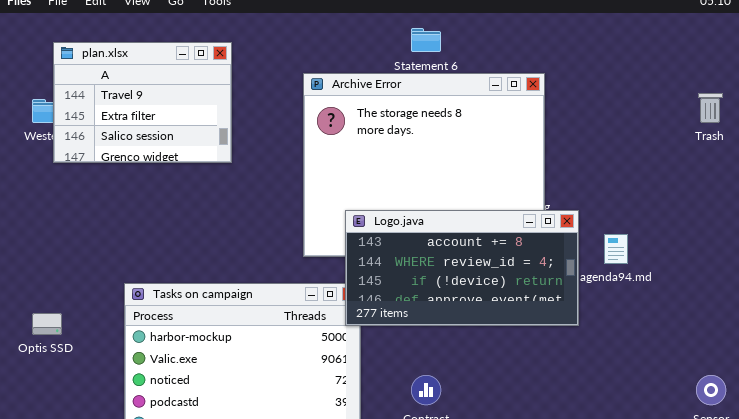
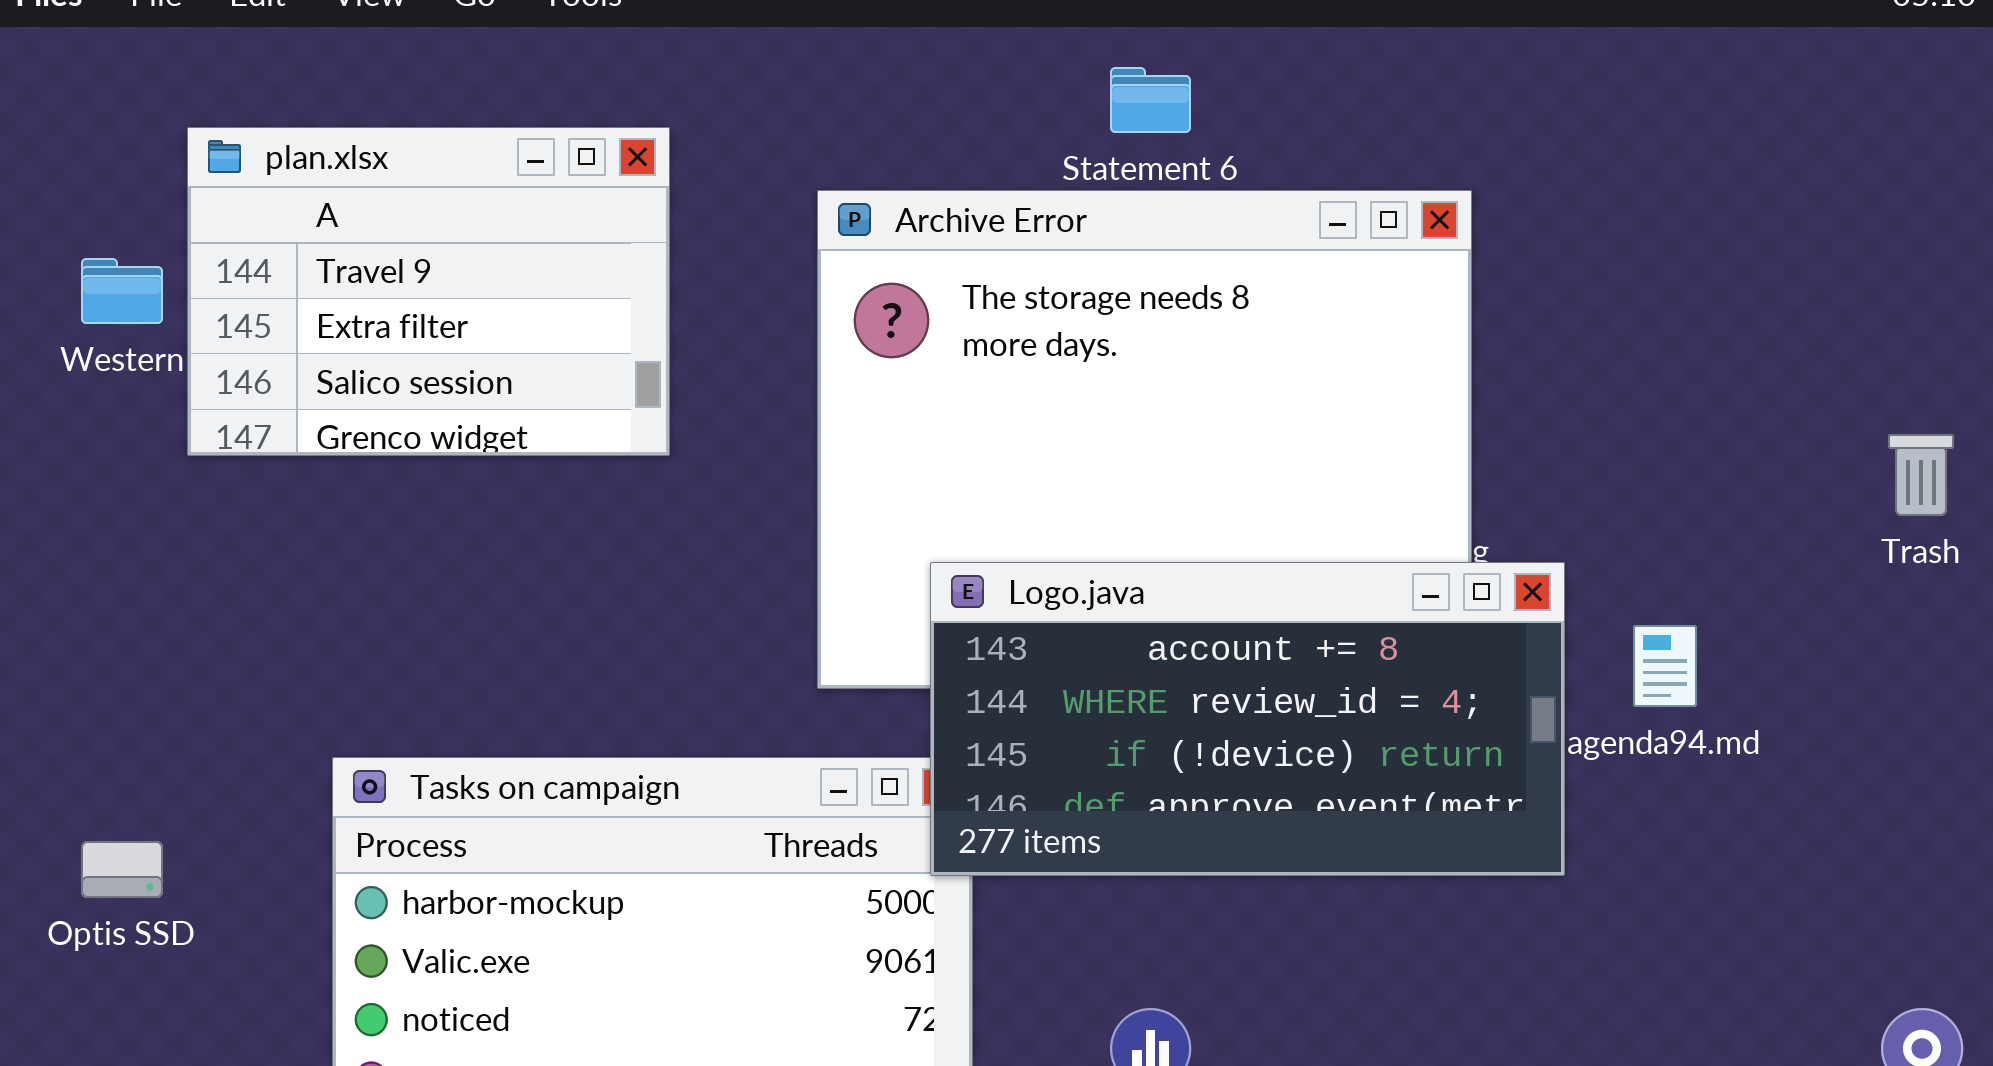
plan.xlsx: [53,42,232,163] -> [187,127,670,456], moved
Trash: [698,93,723,123] -> [1888,434,1954,516], moved

